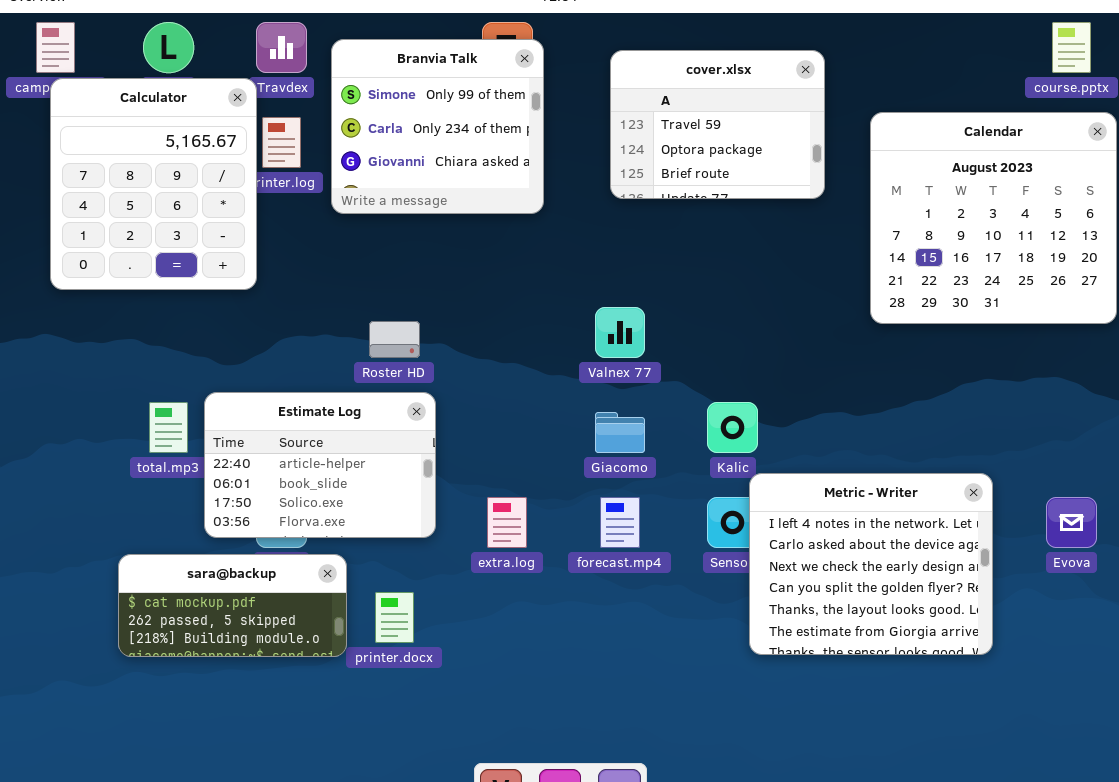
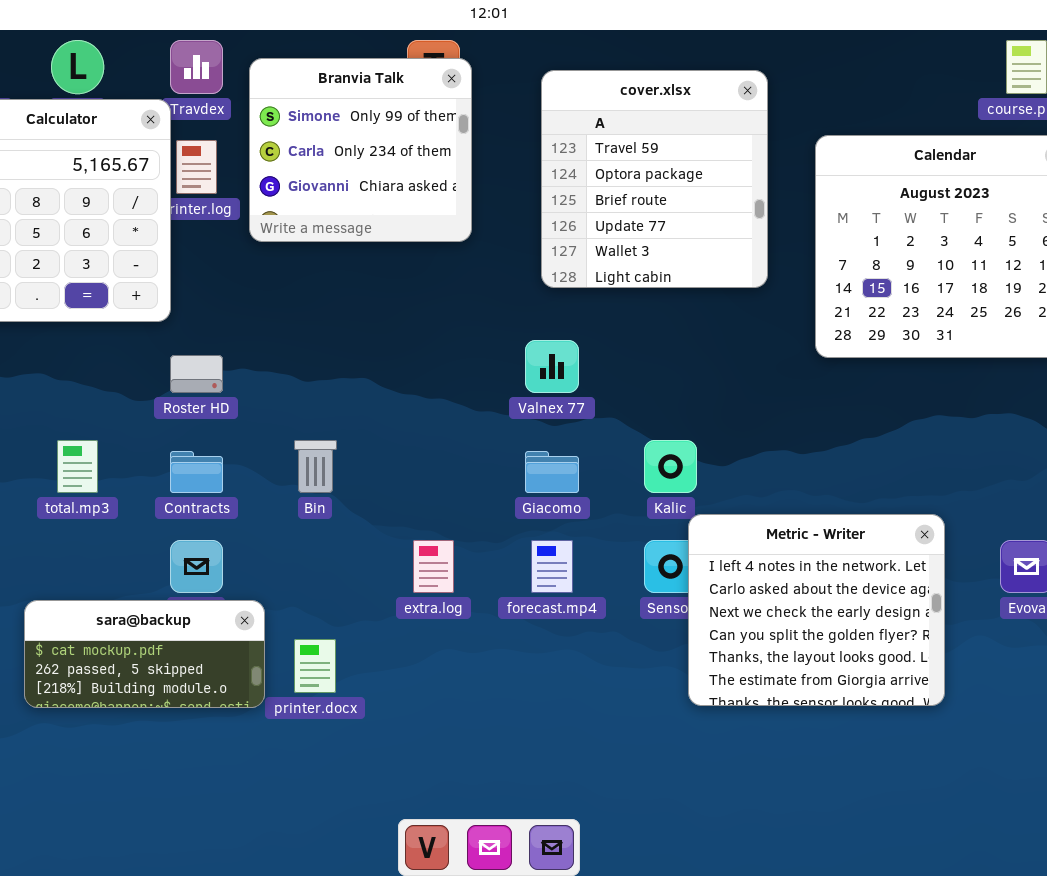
cover.xlsx: [610,50,825,199] -> [541,70,768,288], resized
Roster HD: [369,321,420,358] -> [170,355,223,393], moved
Estimate Log: [204,392,436,538] -> none, closed

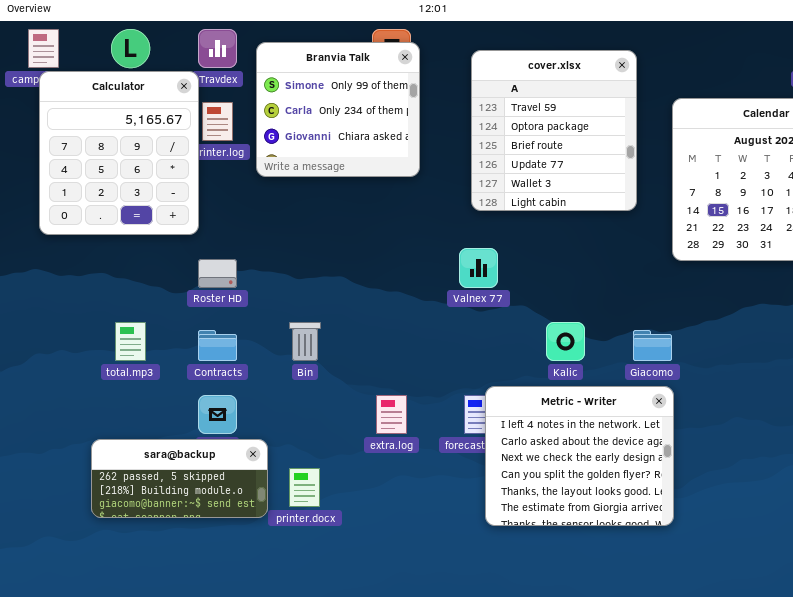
Giacomo: [525,451,579,493] -> [633,330,672,361], moved
Metric - Writer: [688,514,945,706] -> [485,386,674,526], moved
sara@backup: [24,600,265,708] -> [91,439,268,518], scrolled down 1 row

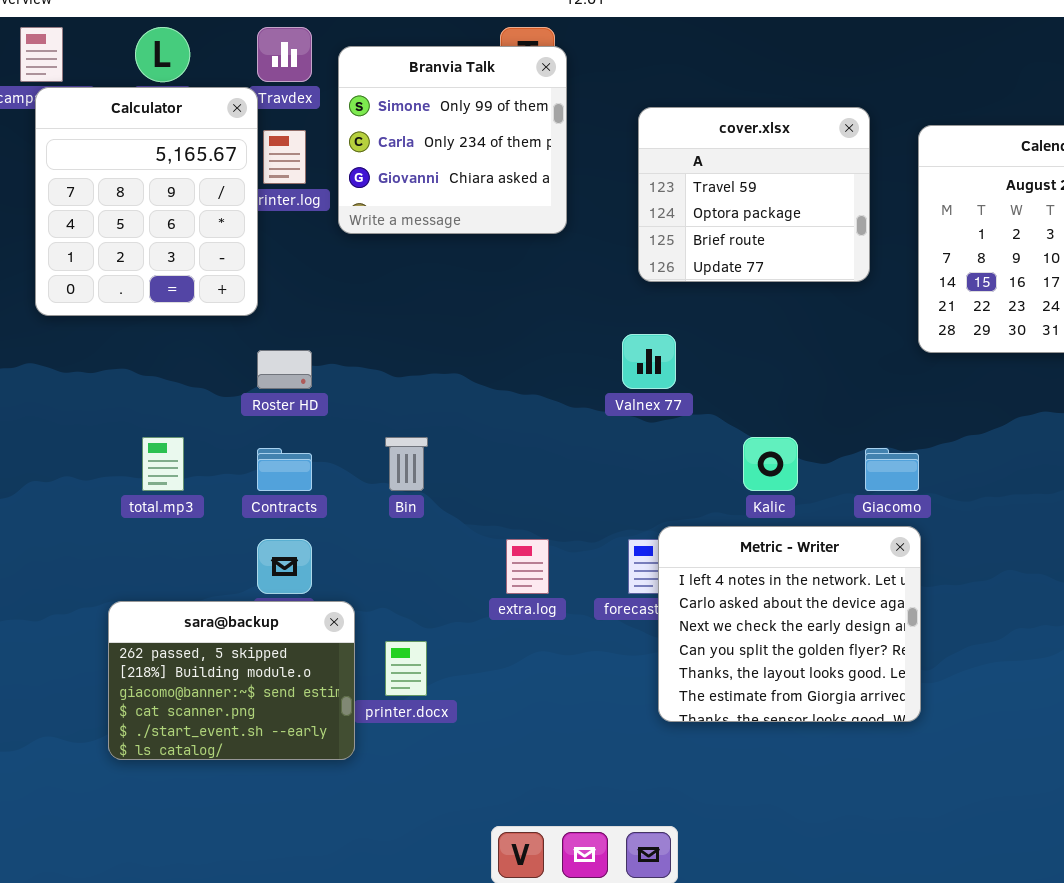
cover.xlsx: [471,50,637,211] -> [638,107,870,282], resized
sara@backup: [91,439,268,518] -> [108,601,355,760], resized

